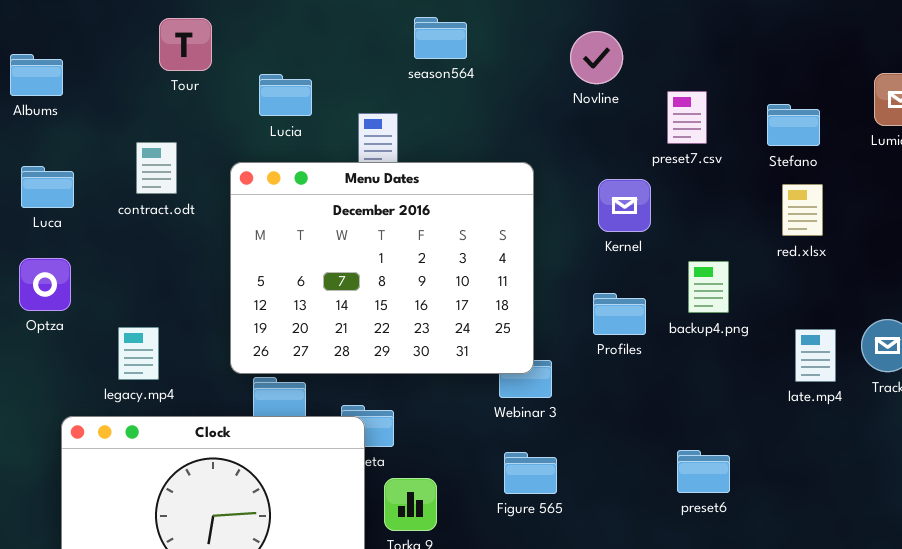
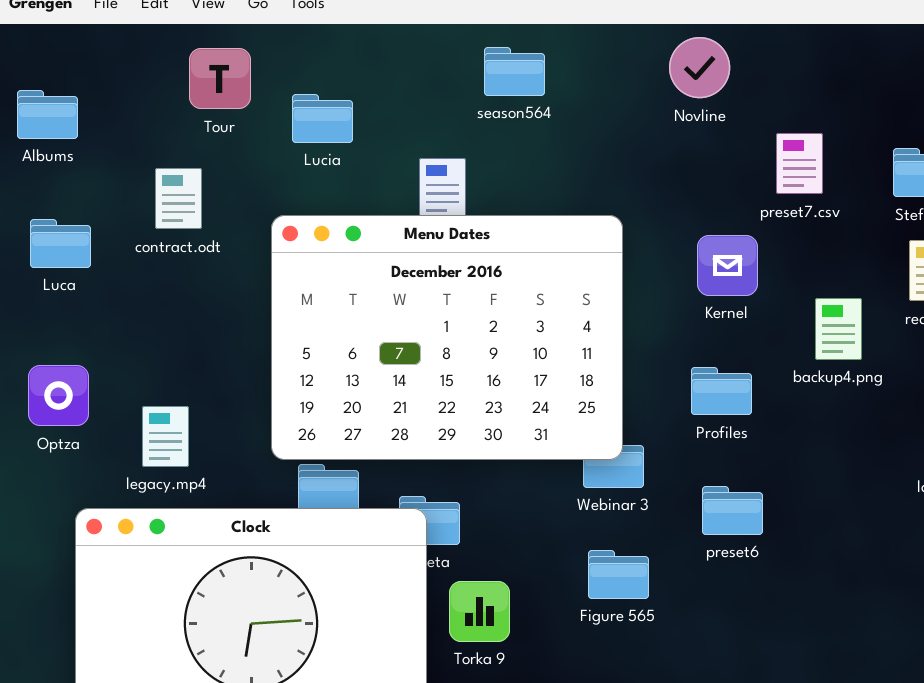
Novline: [570,31,623,84] -> [669,37,730,98], moved
Lucia: [259,74,312,116] -> [292,94,353,143], moved
contract.odt: [136,142,177,194] -> [155,168,202,229], moved
Optza: [19,258,71,311] -> [28,365,89,426], moved
backup4.png: [688,261,729,313] -> [815,298,862,360], moved
preset6: [677,450,730,493] -> [702,486,763,535], moved

